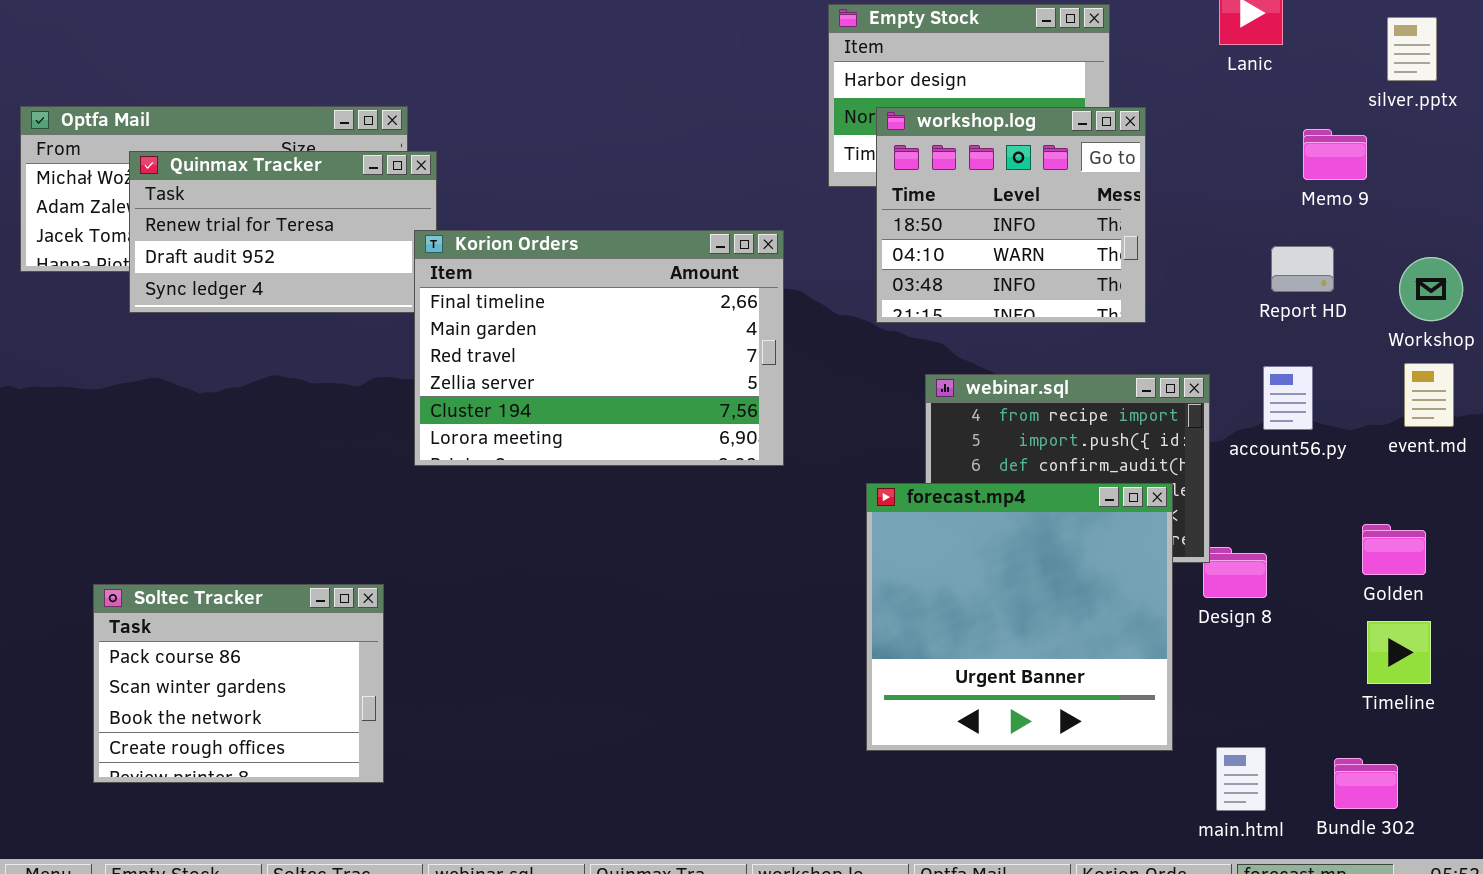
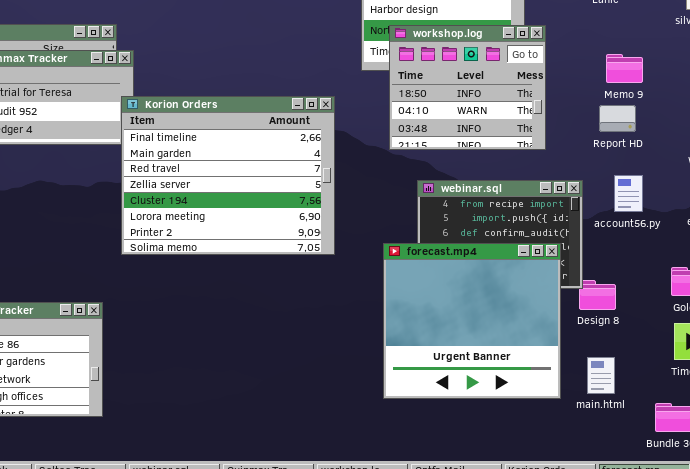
Memo 9: [1303,129,1367,180] -> [606,54,643,83], moved
Korion Orders: [414,230,784,466] -> [121,96,335,255], resized
Report HD: [1271,246,1334,292] -> [599,105,636,132], moved
main.html: [1216,747,1266,811] -> [587,357,615,394], moved

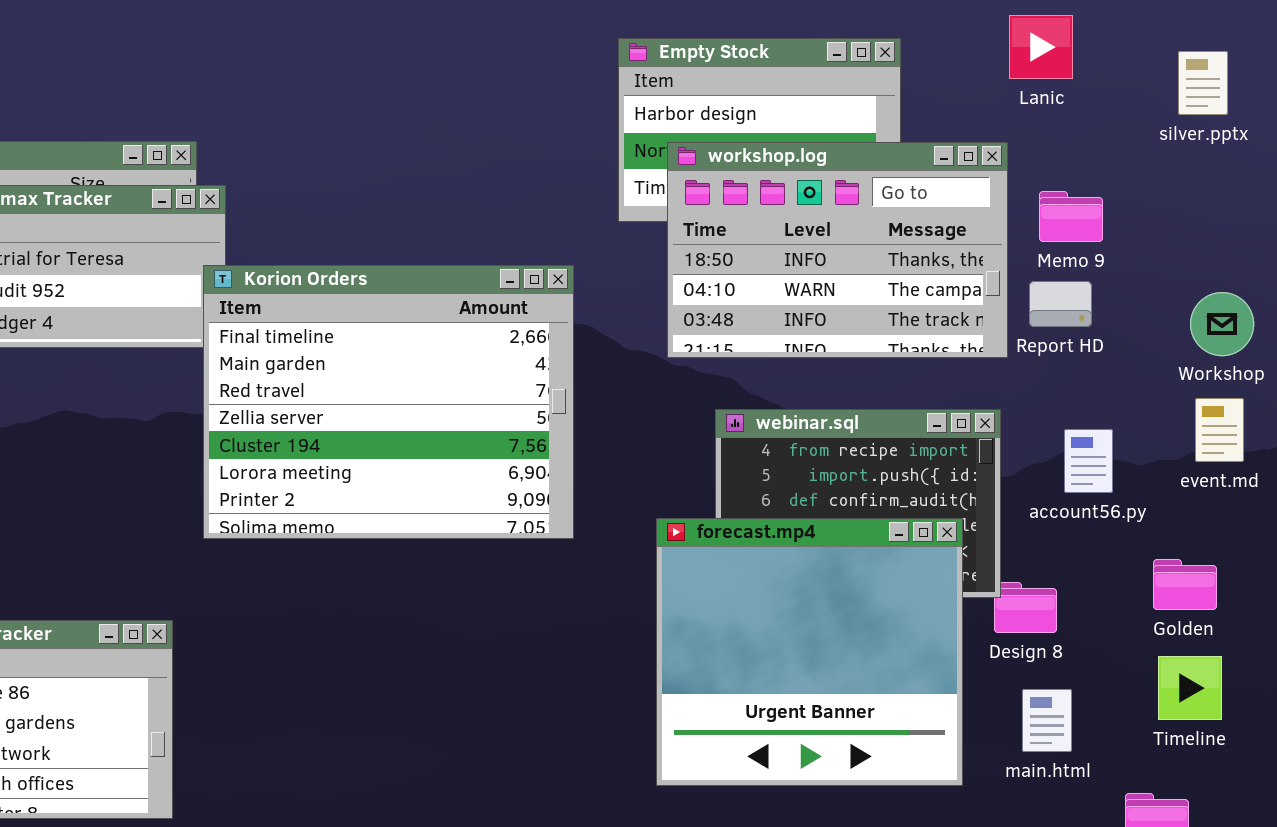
workshop.log: [389,25,546,150] -> [667,142,1008,358], resized
account56.py: [614,175,643,212] -> [1064,429,1113,493], moved
main.html: [587,357,615,394] -> [1022,689,1072,752], moved

